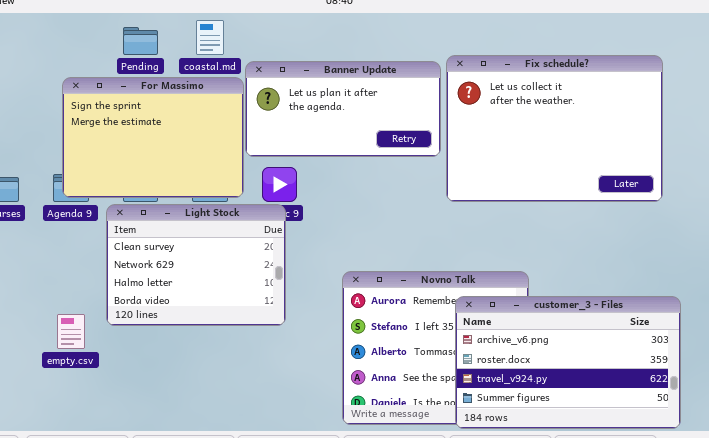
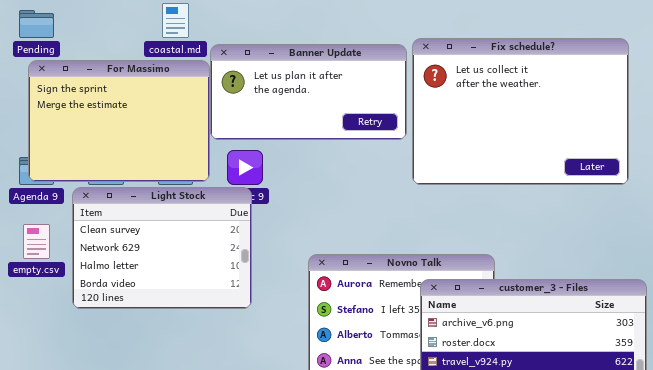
Pending: [123,27,158,55] -> [19,10,54,38], moved
empty.csv: [57,314,85,349] -> [23,224,50,259], moved

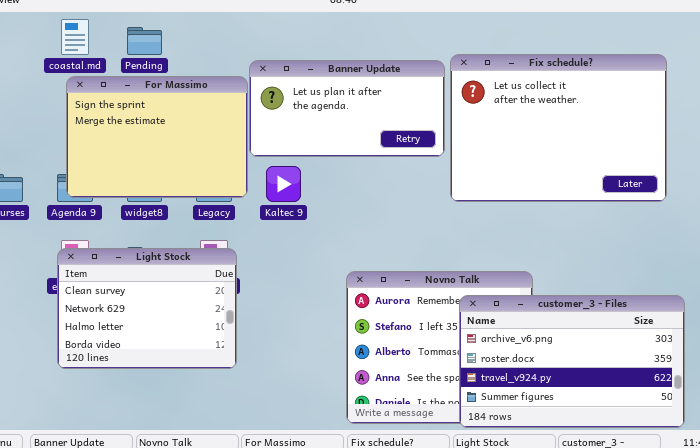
coastal.md: [162,3,189,38] -> [61,19,89,55], moved
Pending: [19,10,54,38] -> [127,27,162,55], moved
Light Stock: [72,187,252,309] -> [57,248,237,369], moved

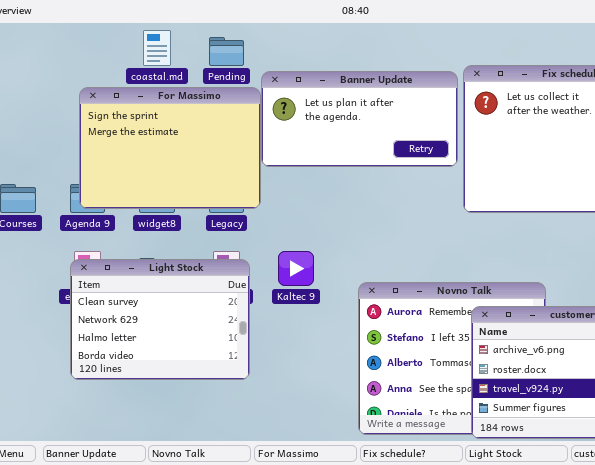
coastal.md: [61,19,89,55] -> [143,30,171,66], moved
Pending: [127,27,162,55] -> [209,37,244,66], moved
Kaltec 9: [266,166,301,202] -> [278,251,314,286], moved

